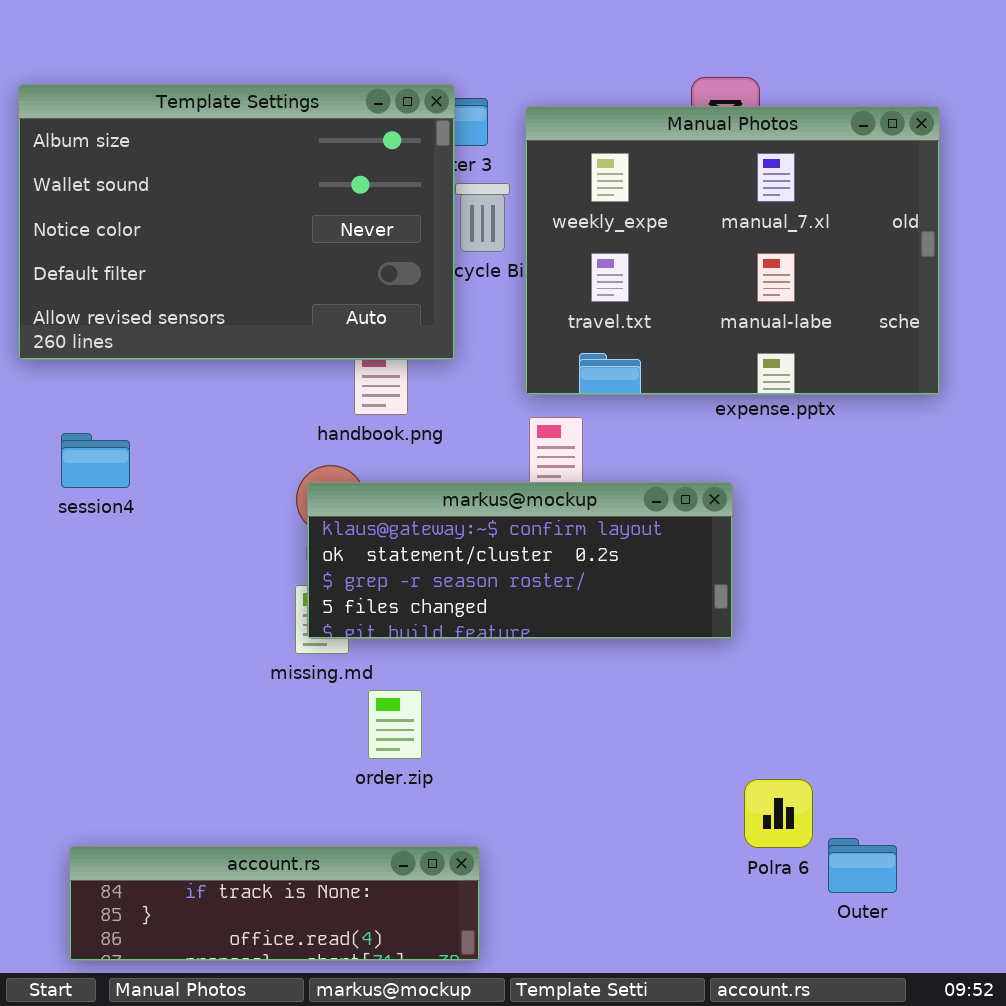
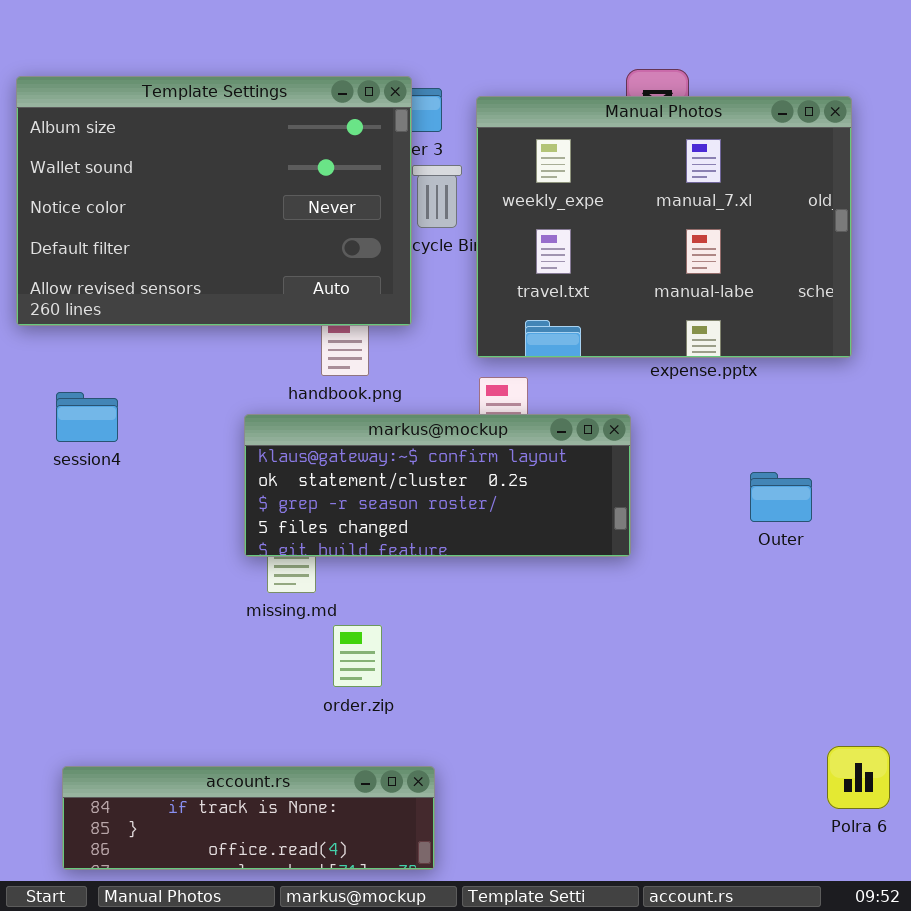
markus@mockup: [307,482,733,639] -> [244,414,631,557], moved
Polra 6: [744,779,813,848] -> [827,746,890,809], moved
Outer: [828,838,897,893] -> [750,472,812,522], moved

